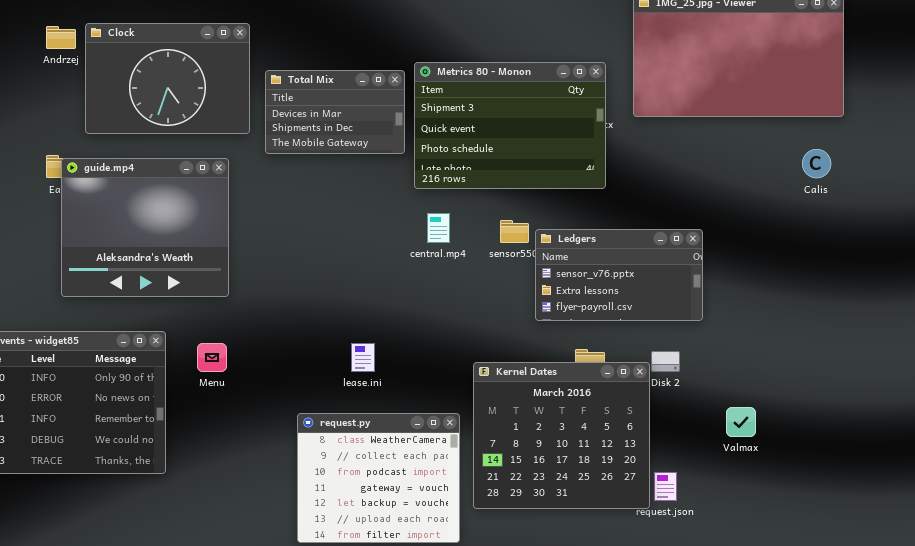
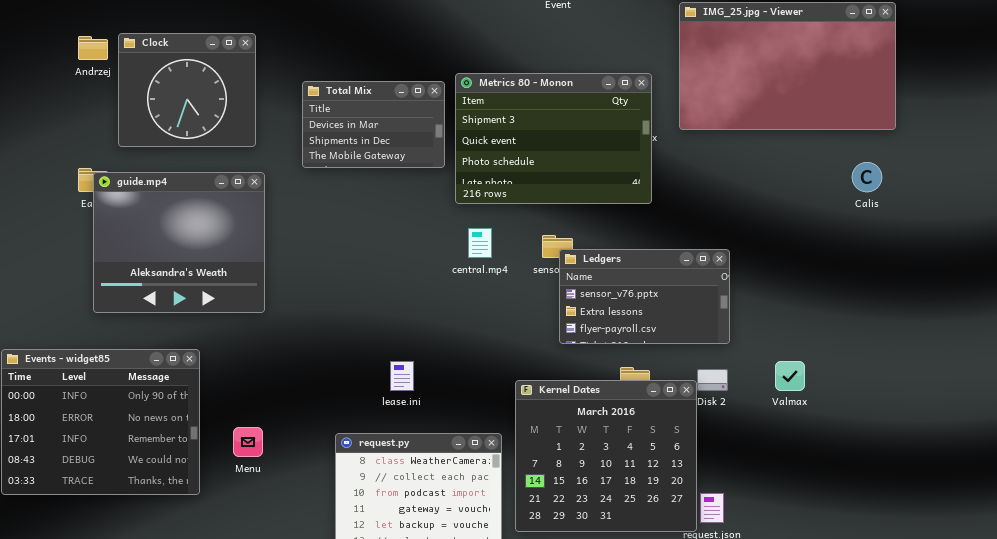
Clock: [85,23,250,134] -> [118,33,256,147], resized
Ledgers: [535,229,703,321] -> [559,249,730,344], moved
Menu: [197,343,227,372] -> [233,427,263,457], moved
Valmax: [726,407,756,437] -> [775,361,805,391], moved

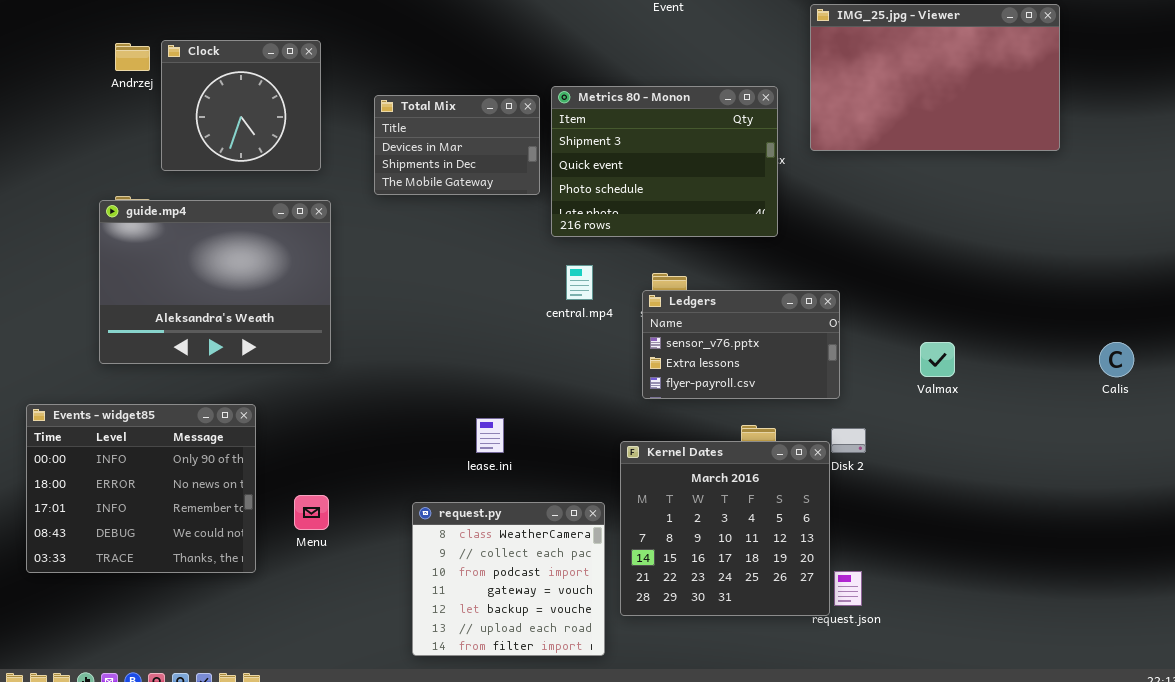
Calis: [852,162,882,192] -> [1099,342,1134,377], moved
guide.mp4: [93,172,265,313] -> [99,200,331,364], resized
Ledgers: [559,249,730,344] -> [642,290,840,399], moved
Valmax: [775,361,805,391] -> [920,342,955,377], moved

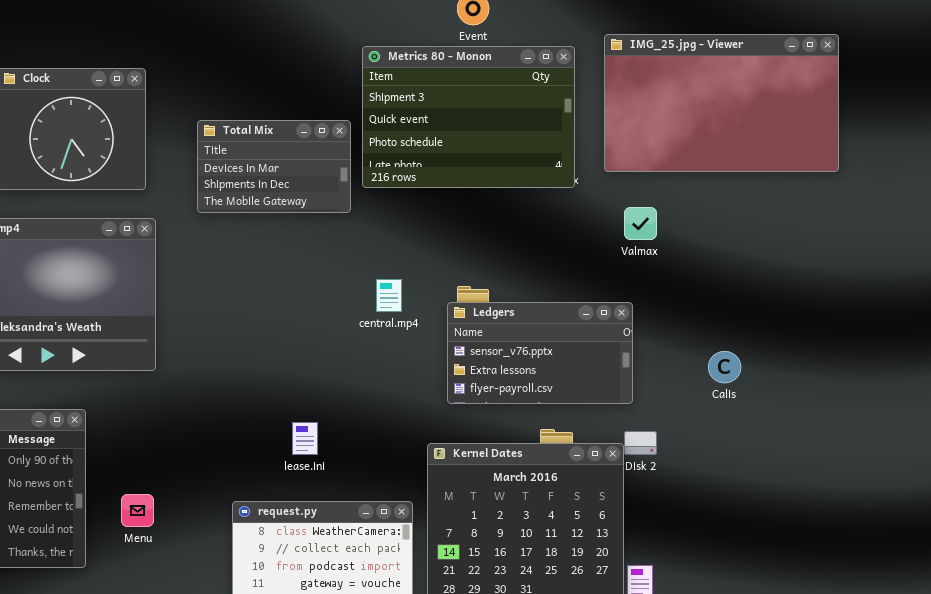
Metrics 80 - Monon: [551,86,778,237] -> [362,46,575,188], moved
Valmax: [920,342,955,377] -> [624,207,657,240], moved
Calis: [1099,342,1134,377] -> [708,351,741,383], moved

